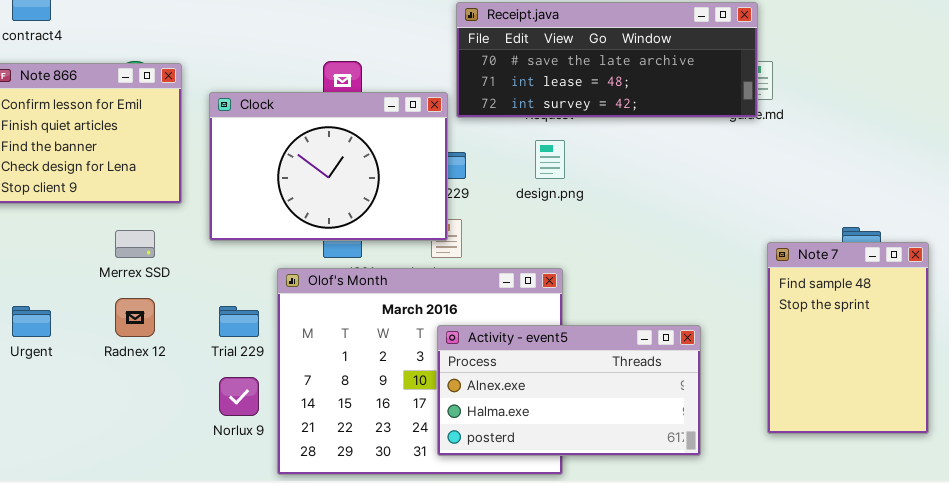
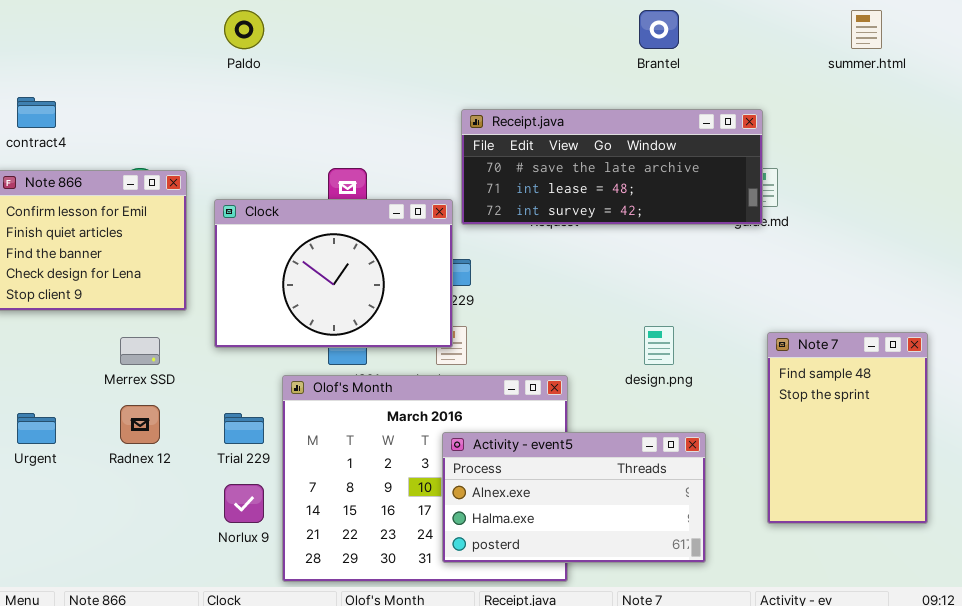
design.png: [535,140,565,179] -> [644,326,674,365], moved
Note 7: [767,242,929,434] -> [767,332,928,524], moved

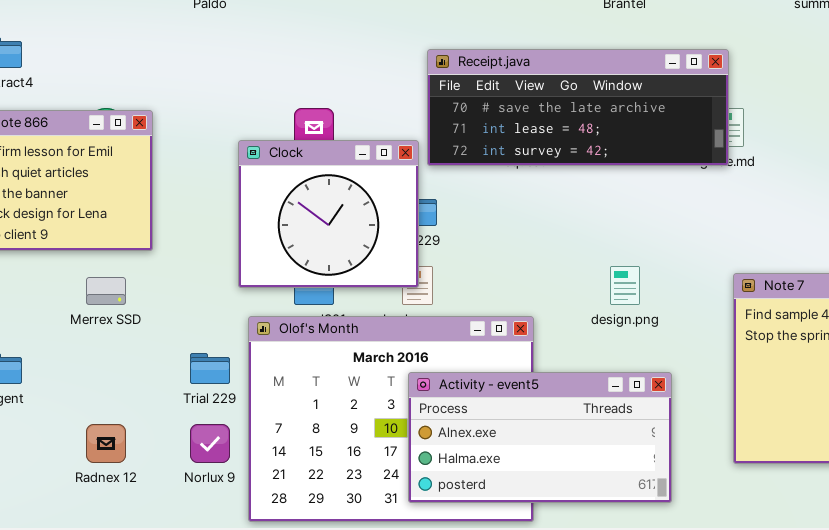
Clock: [214,199,453,348] -> [238,140,419,288], resized
Radnex 12: [120,405,160,444] -> [86,424,126,463], moved

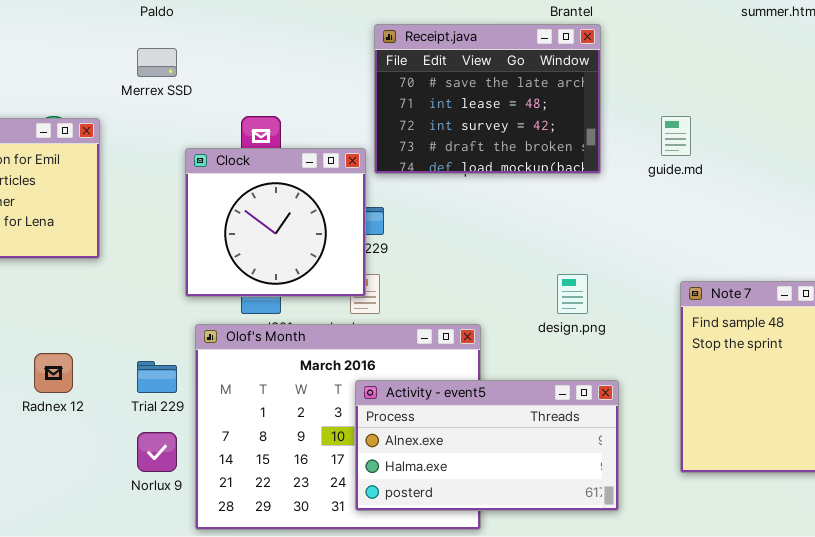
Receipt.java: [427,49,729,166] -> [374,24,601,174], resized
Merrex SSD: [86,277,126,305] -> [137,48,177,77], moved
Radnex 12: [86,424,126,463] -> [34,353,73,393], moved

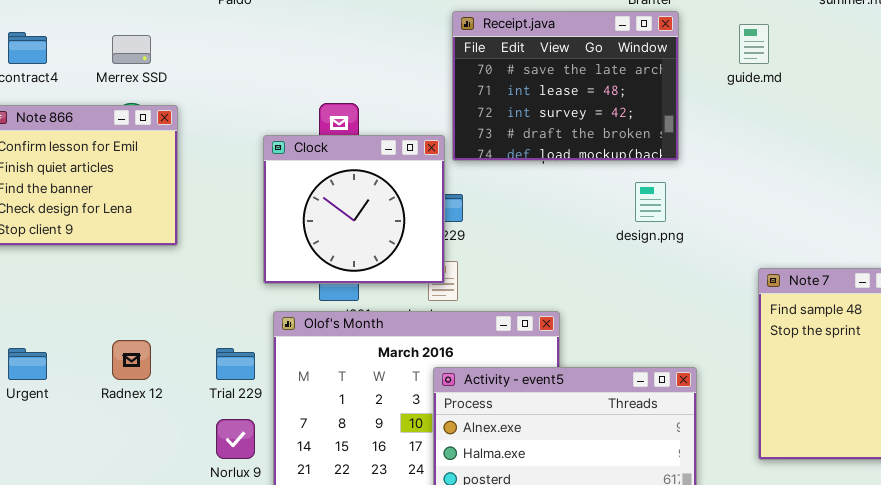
Merrex SSD: [137,48,177,77] -> [112,35,151,64], moved
guide.md: [661,116,691,156] -> [739,24,769,64], moved
design.png: [557,274,588,314] -> [635,182,666,222], moved

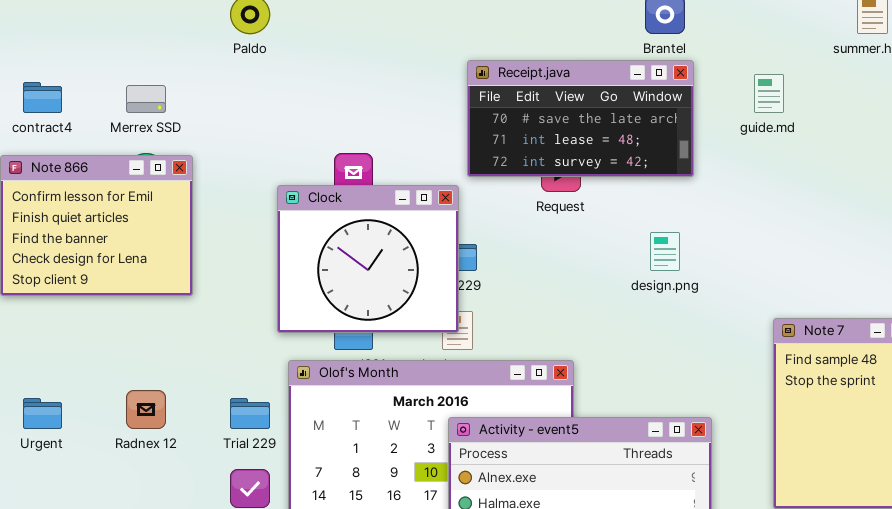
Receipt.java: [452,11,679,161] -> [467,60,694,177], resized

